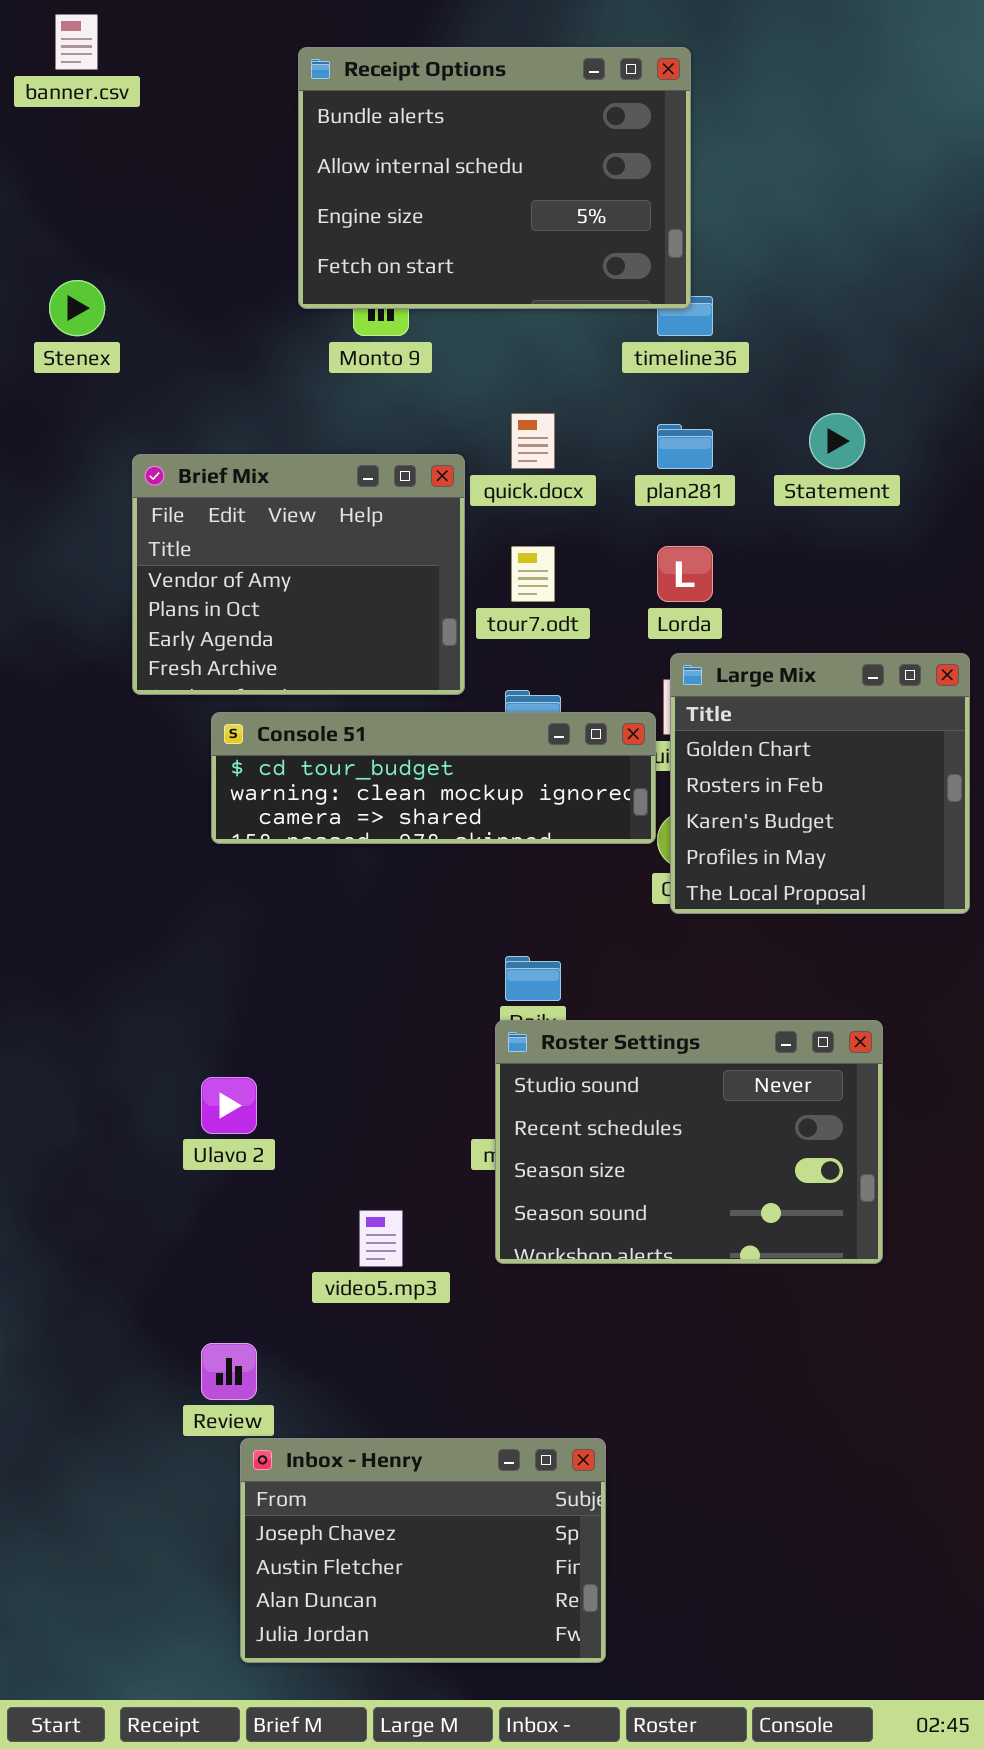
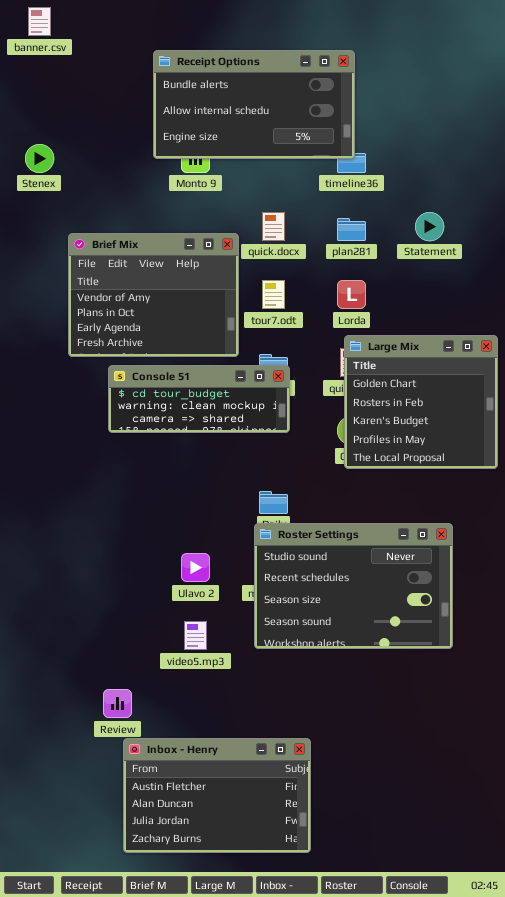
Receipt Options: [298,47,691,309] -> [153,50,355,159], resized
Console 51: [211,712,656,844] -> [108,365,290,433], resized
Ulavo 2: [201,1077,257,1134] -> [181,553,210,582], moved
Inbox - Henry: [240,1438,606,1663] -> [123,738,311,853], scrolled down 1 row

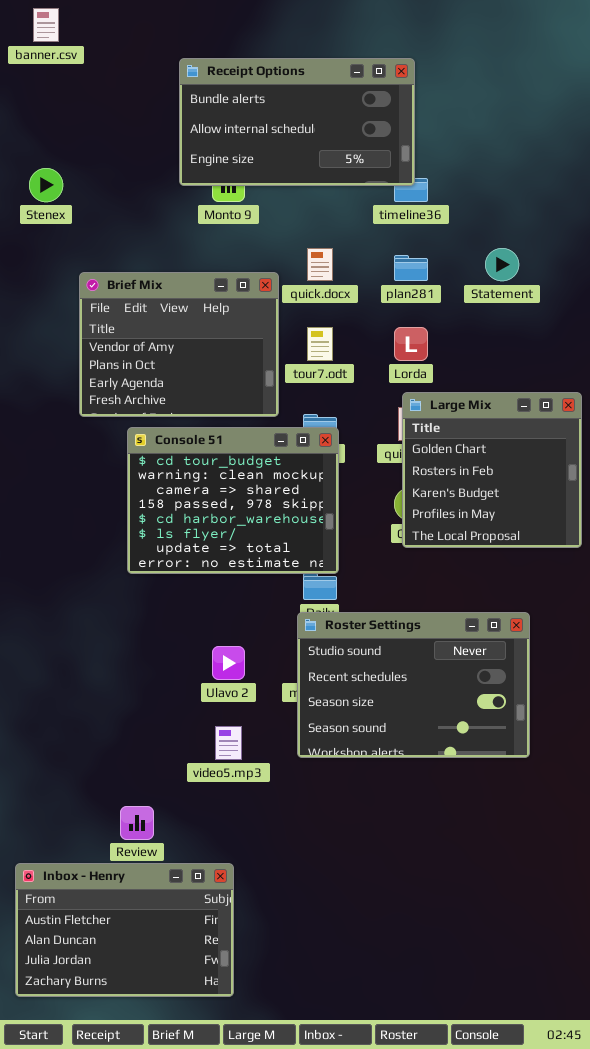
Console 51: [108,365,290,433] -> [127,427,339,574], resized
Inbox - Henry: [123,738,311,853] -> [15,863,234,997], moved

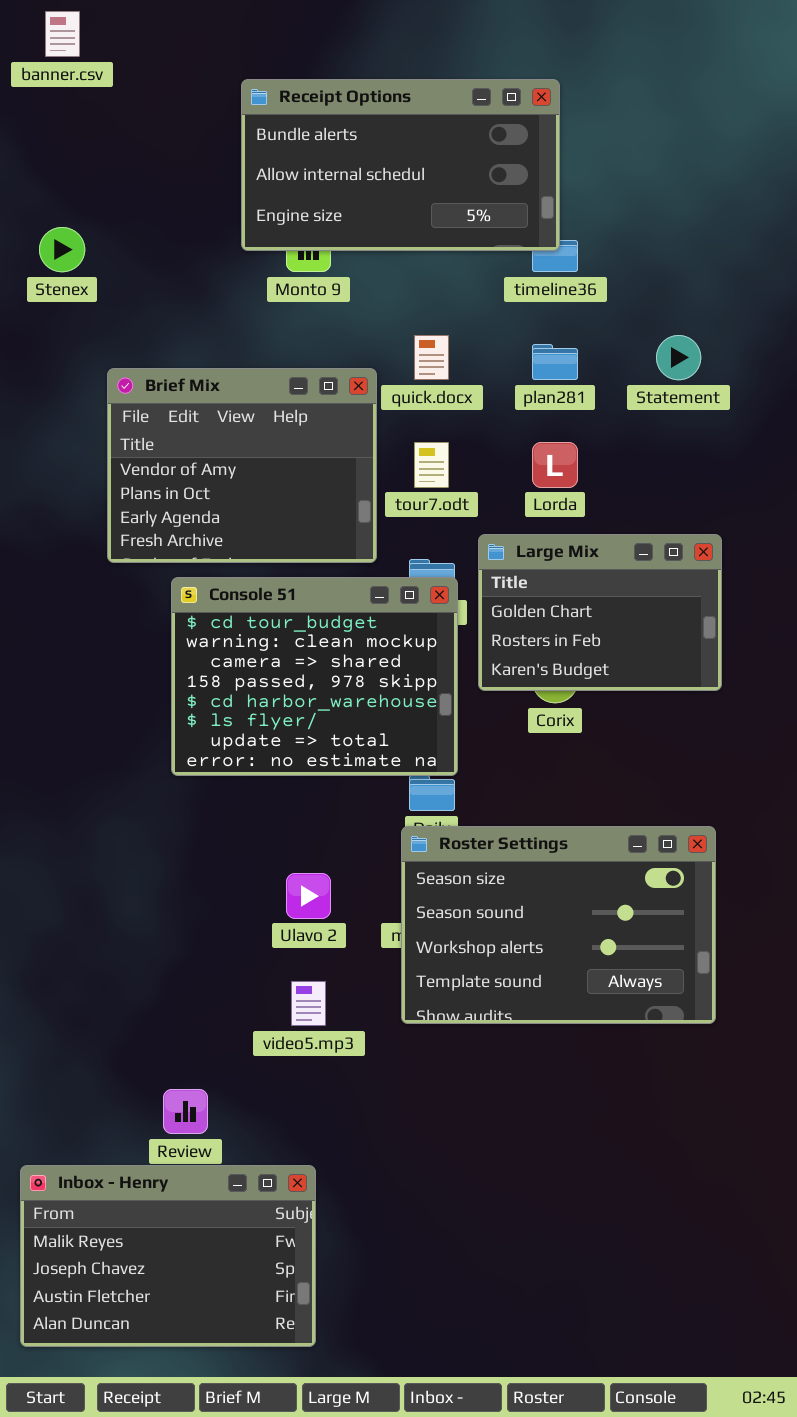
Large Mix: [402,392,582,548] -> [478,534,722,691], moved, resized
Roster Settings: [297,612,530,758] -> [401,826,716,1024], scrolled down 2 rows
Inbox - Henry: [15,863,234,997] -> [20,1165,316,1347], scrolled up 2 rows

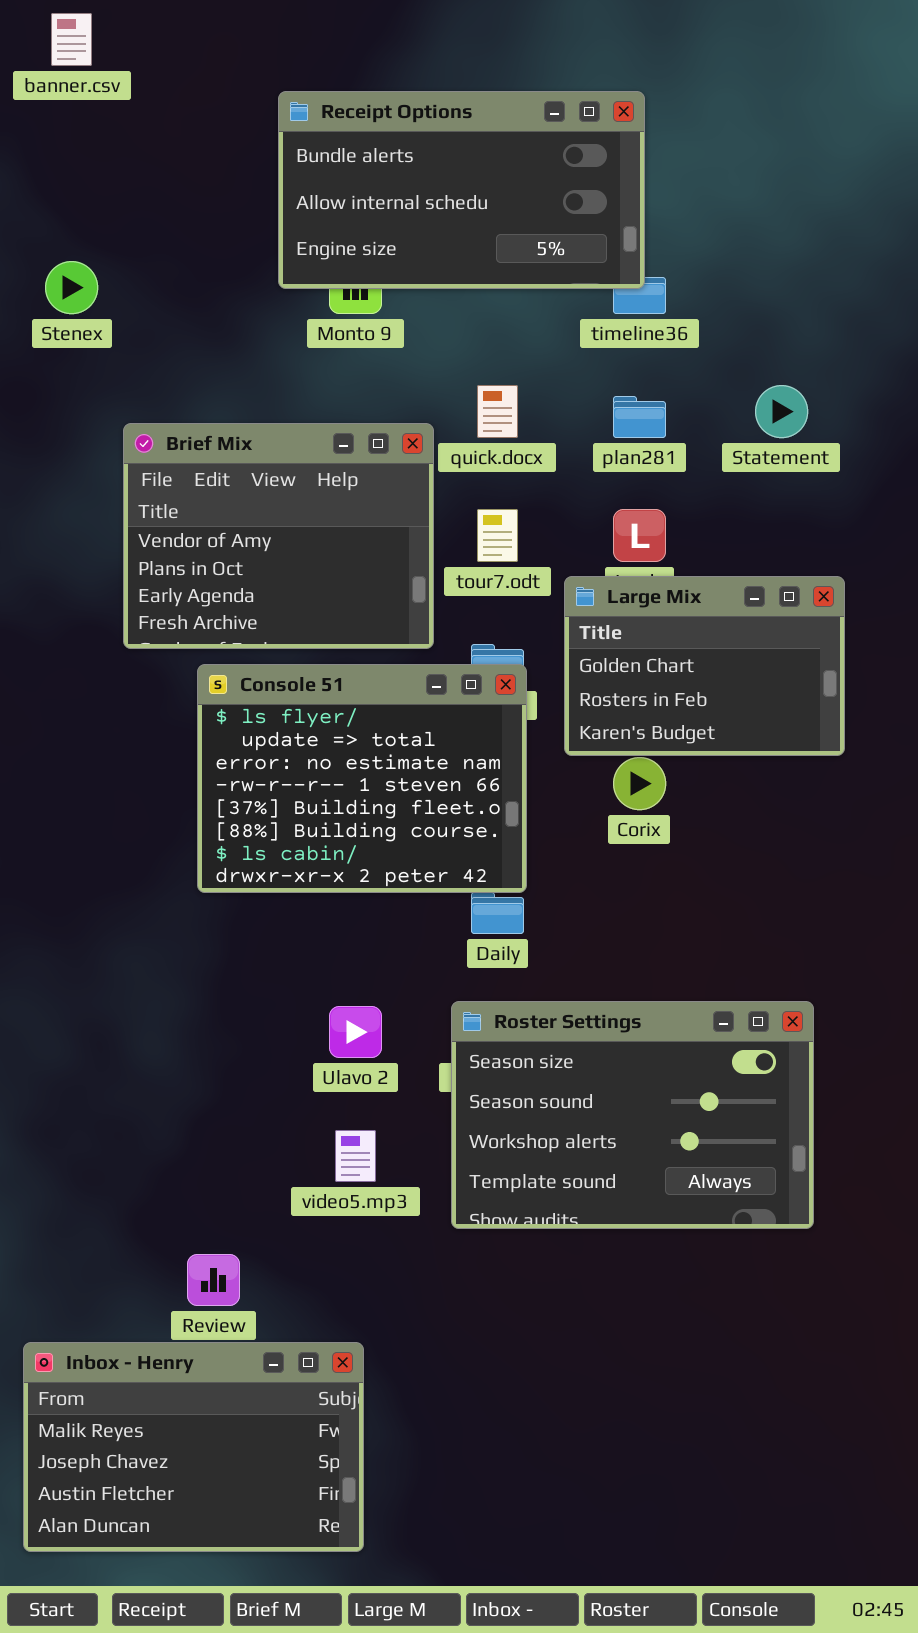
Large Mix: [478,534,722,691] -> [564,576,845,756], moved
Console 51: [171,577,458,776] -> [197,664,527,893], scrolled down 5 rows
Roster Settings: [401,826,716,1024] -> [451,1001,814,1229], moved

